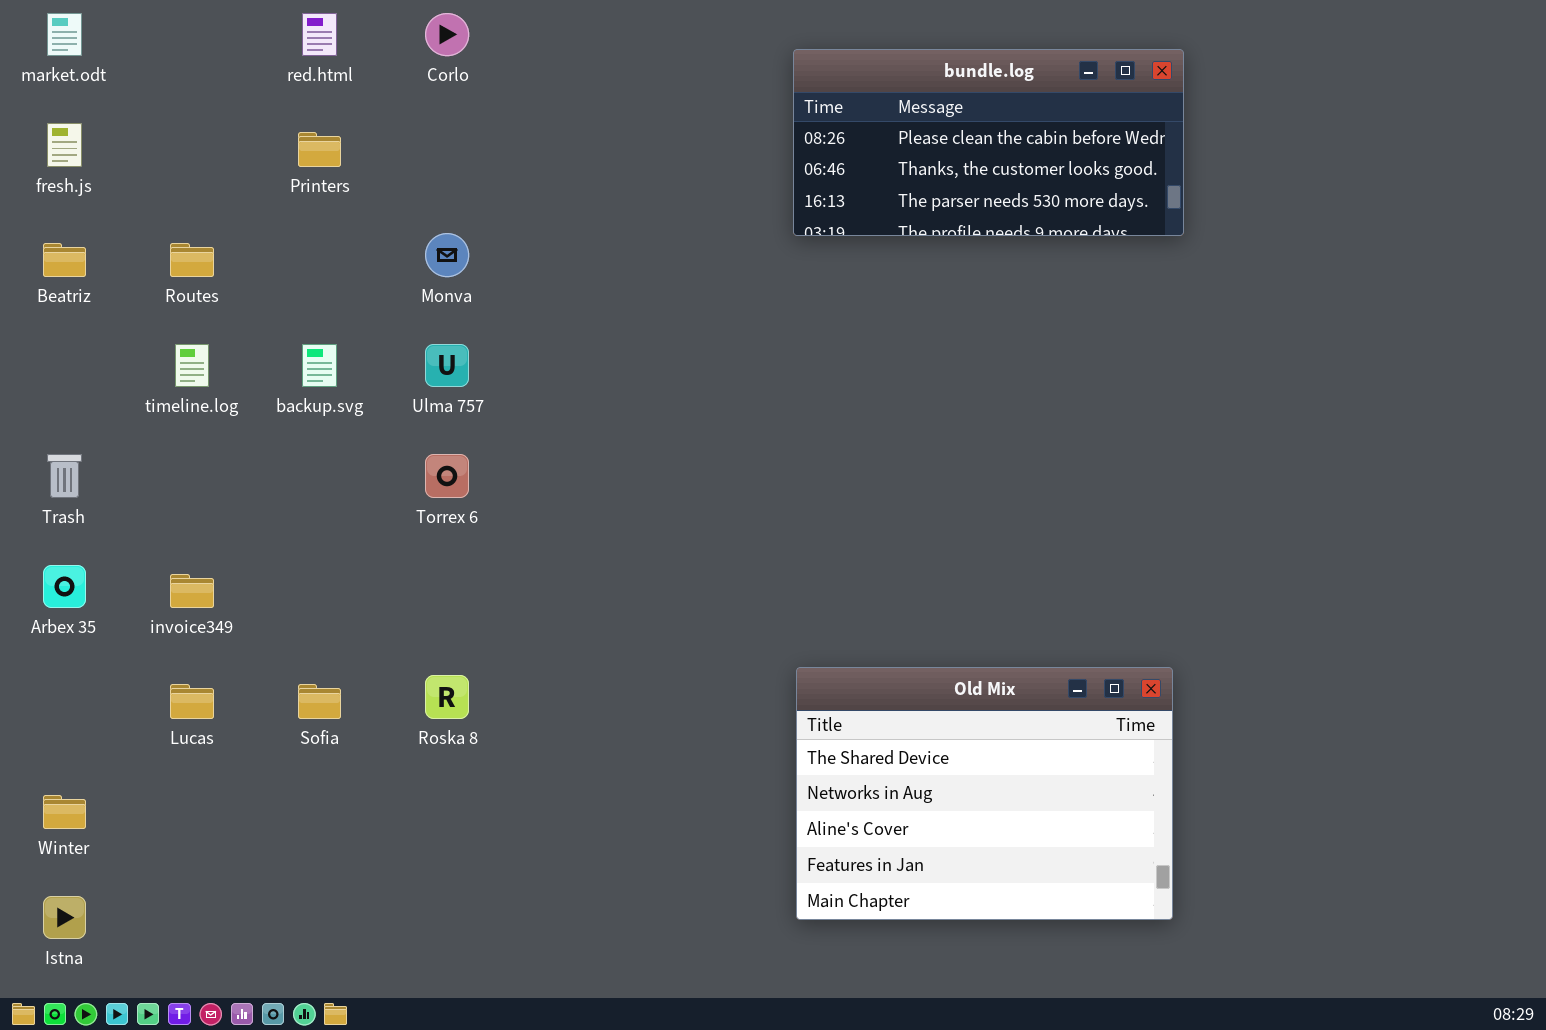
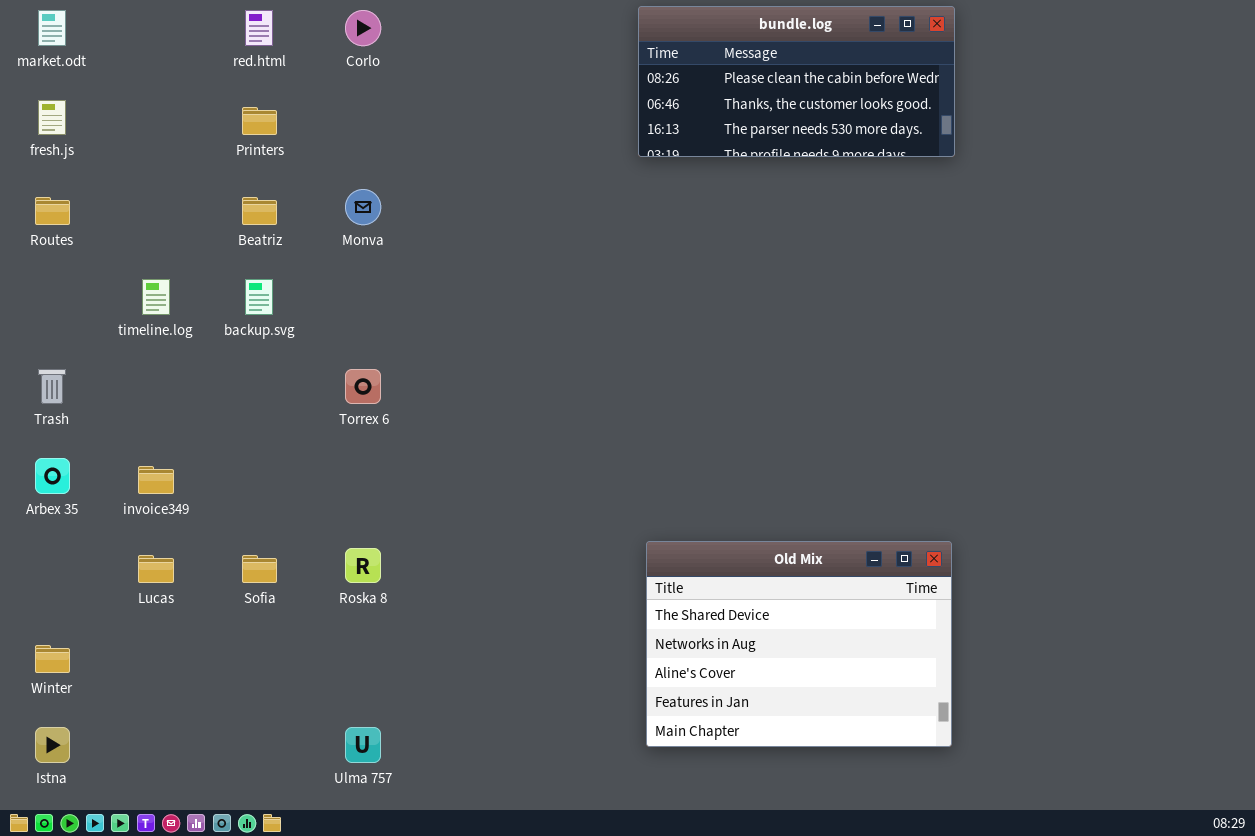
bundle.log: [793,49,1184,236] -> [638,6,955,157], moved
Beatriz: [43,243,86,277] -> [242,197,277,225], moved
Routes: [170,243,214,277] -> [35,197,70,225], moved
Ulma 757: [425,344,469,387] -> [345,727,381,763], moved

